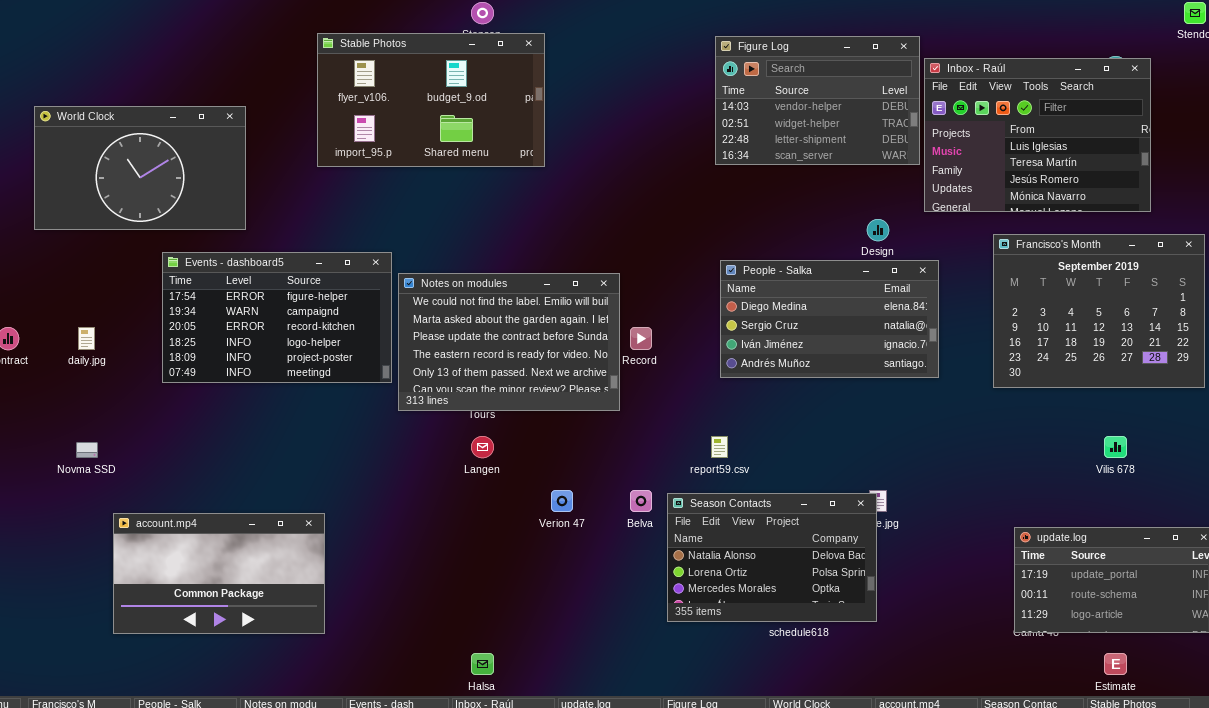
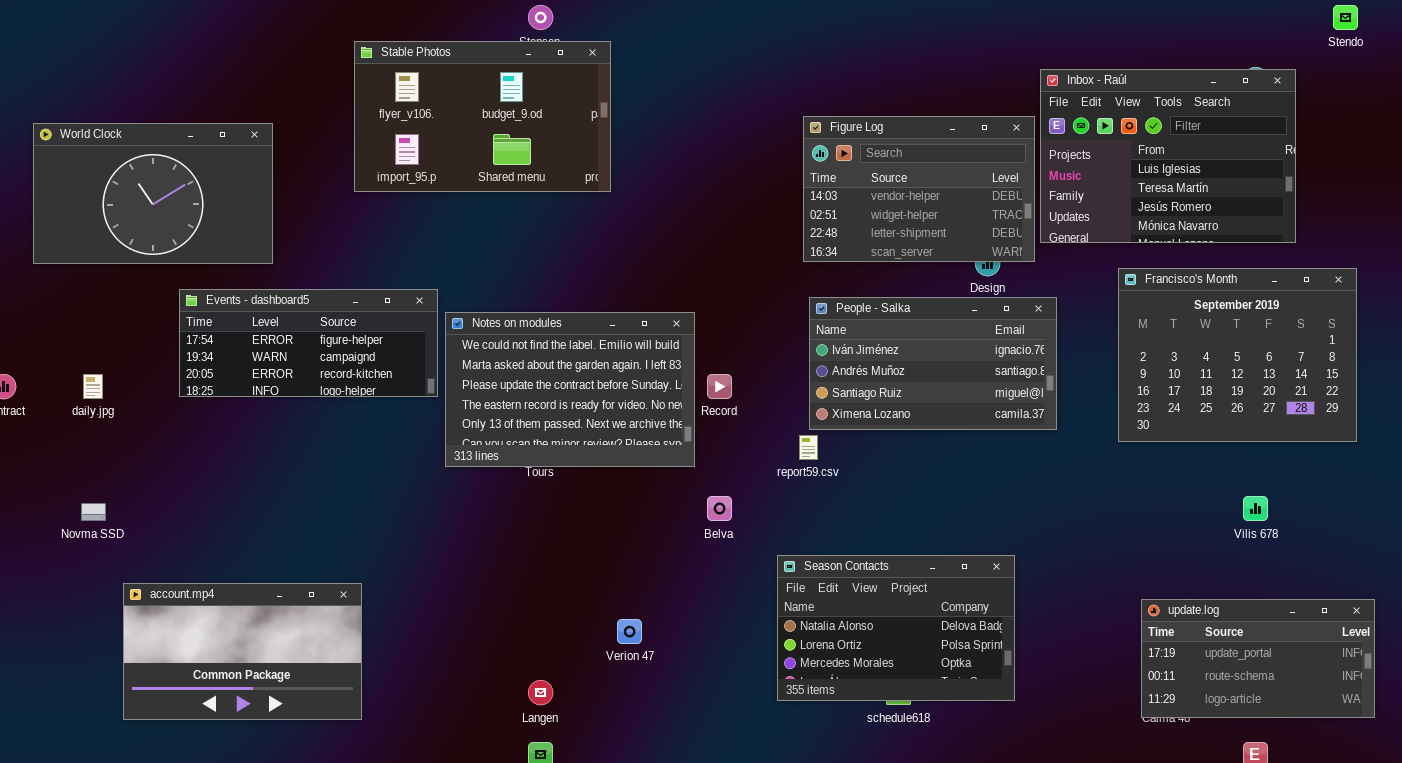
Figure Log: [715,36,920,165] -> [803,116,1035,262], moved
Events - dashboard5: [162,252,392,383] -> [179,289,438,397], resized
People - Salka: [720,260,939,378] -> [809,297,1057,430], scrolled down 2 rows
Langen: [471,436,494,458] -> [528,680,553,705], moved
report59.csv: [711,436,728,458] -> [799,435,818,460], moved
Verion 47: [551,490,573,512] -> [617,619,642,644], moved
Belva: [630,490,652,512] -> [707,496,732,521], moved
Season Contacts: [667,493,877,622] -> [777,555,1015,701], moved

